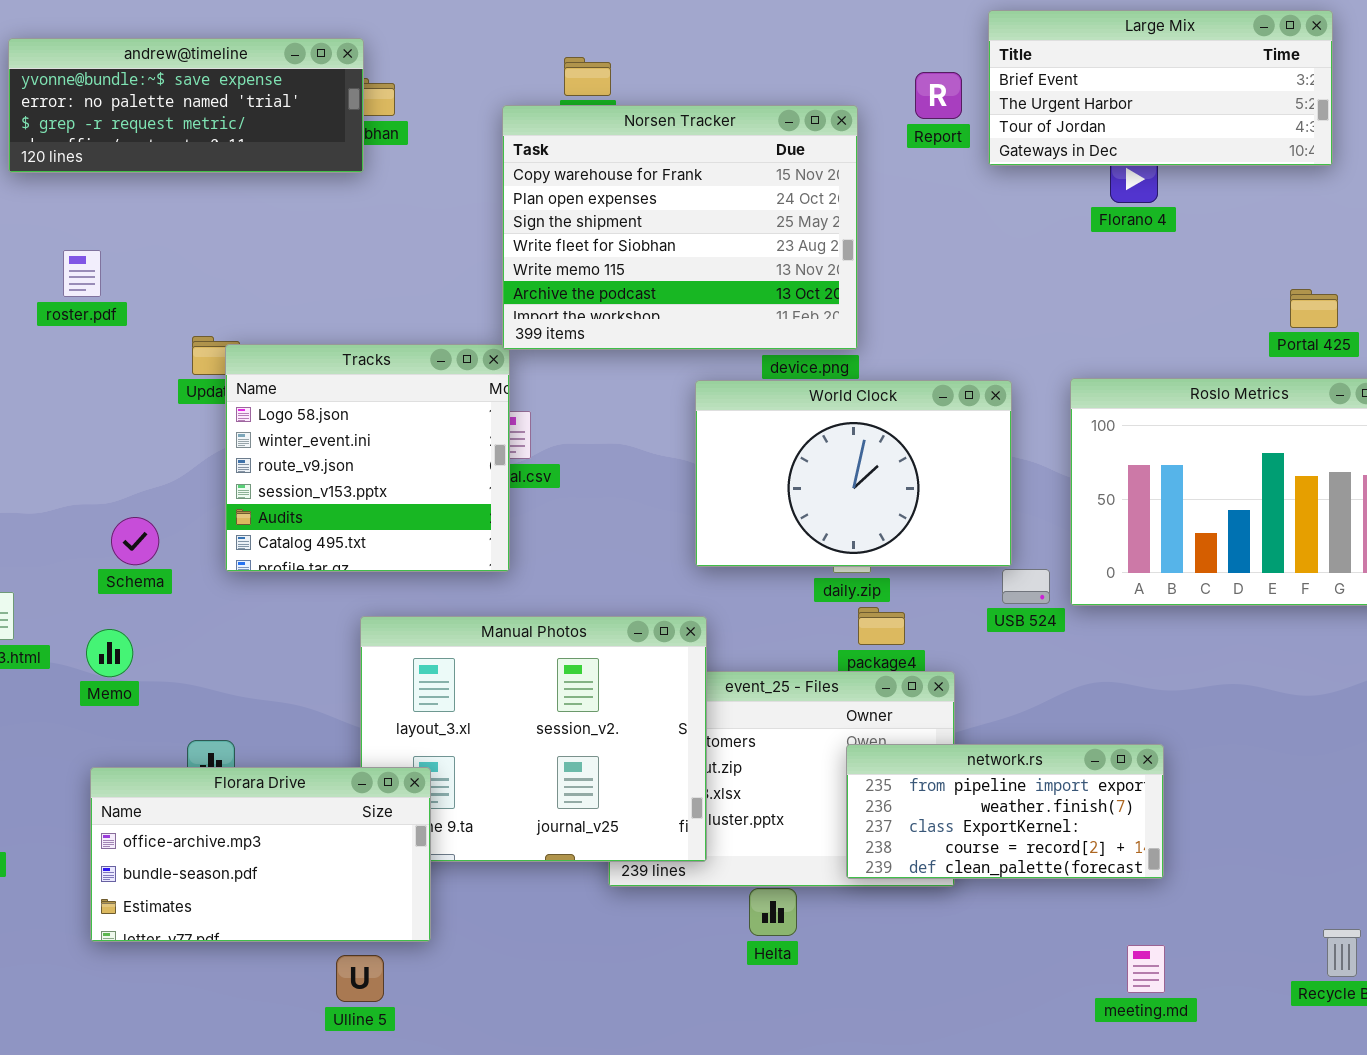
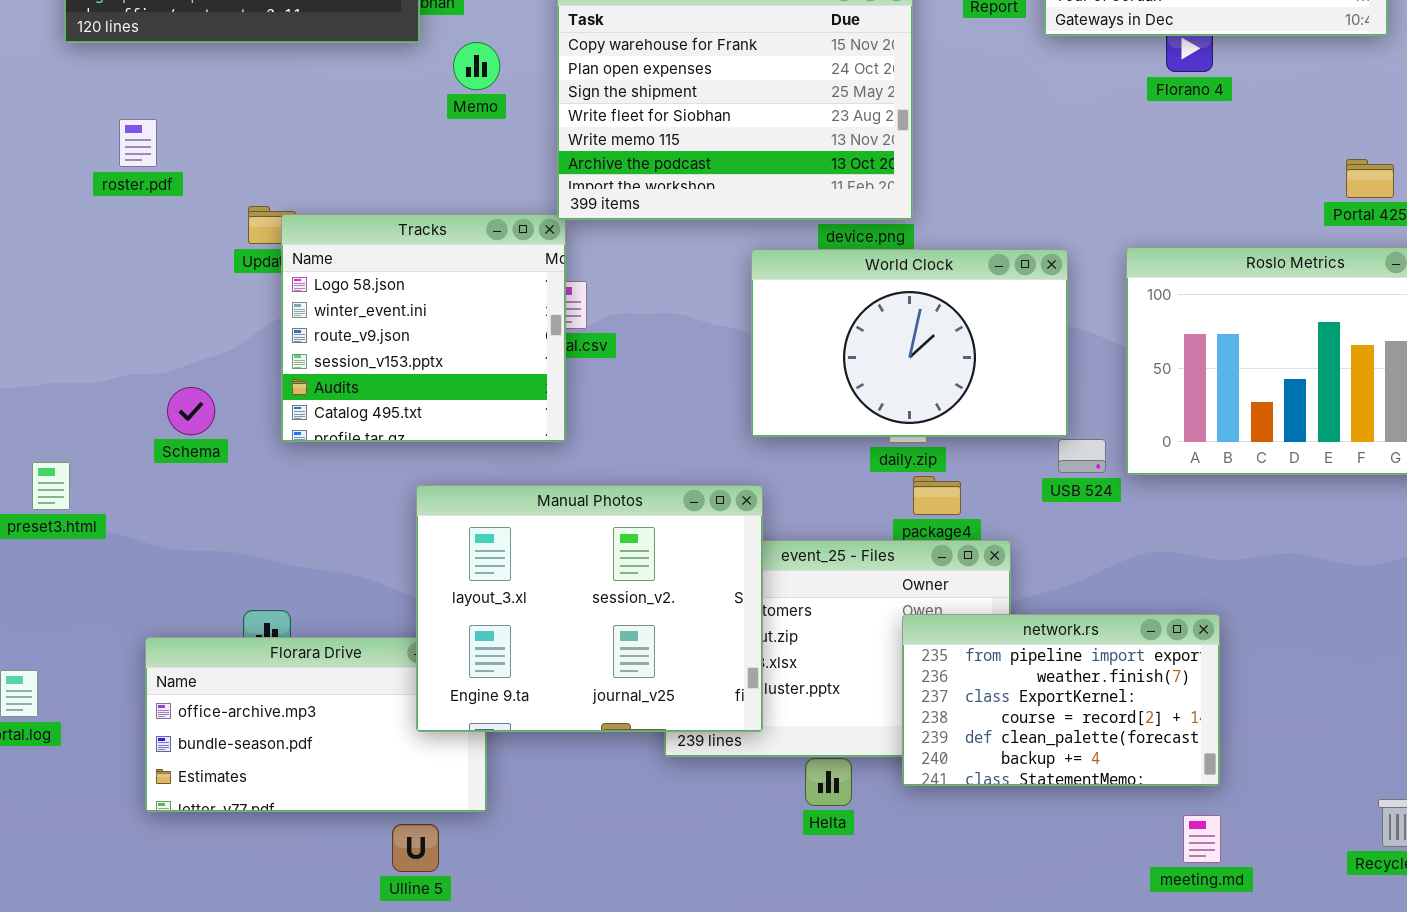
Manual Photos: [360,616,707,862] -> [416,485,763,732], raised
Memo: [86,629,133,677] -> [453,42,500,90], moved
network.rs: [846,744,1164,879] -> [902,614,1220,786], resized

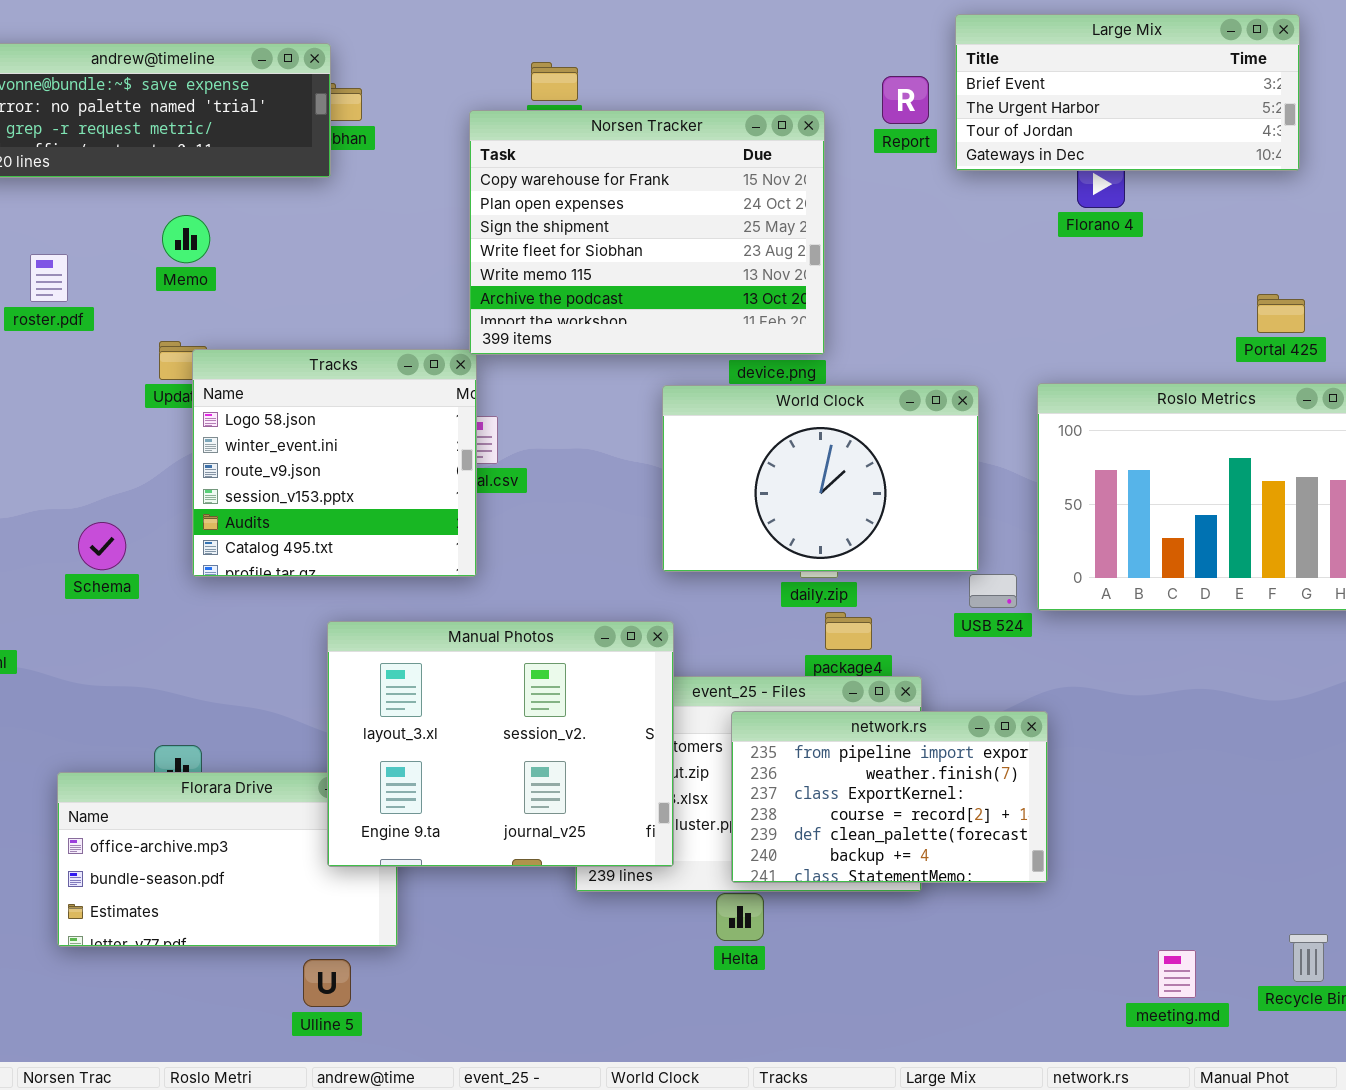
Memo: [453,42,500,90] -> [162,215,210,263], moved
network.rs: [902,614,1220,786] -> [731,711,1048,883], moved
meeting.md: [1183,815,1221,863] -> [1158,950,1196,998], moved

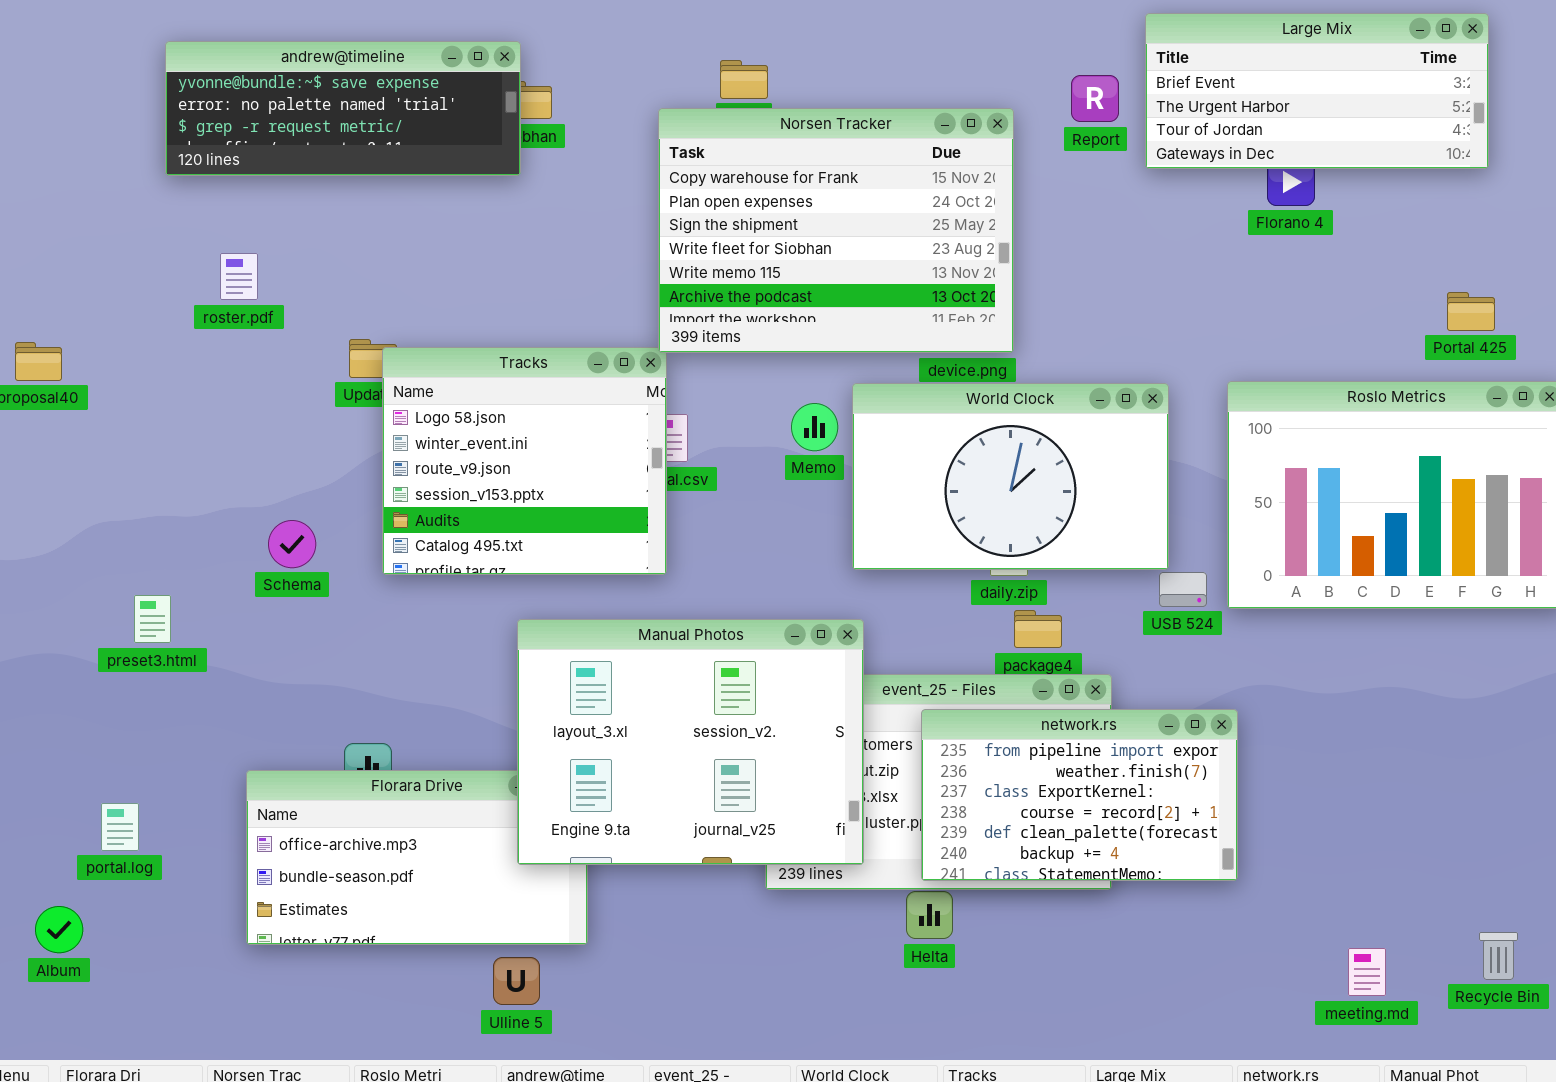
Memo: [162,215,210,263] -> [791,403,838,451], moved

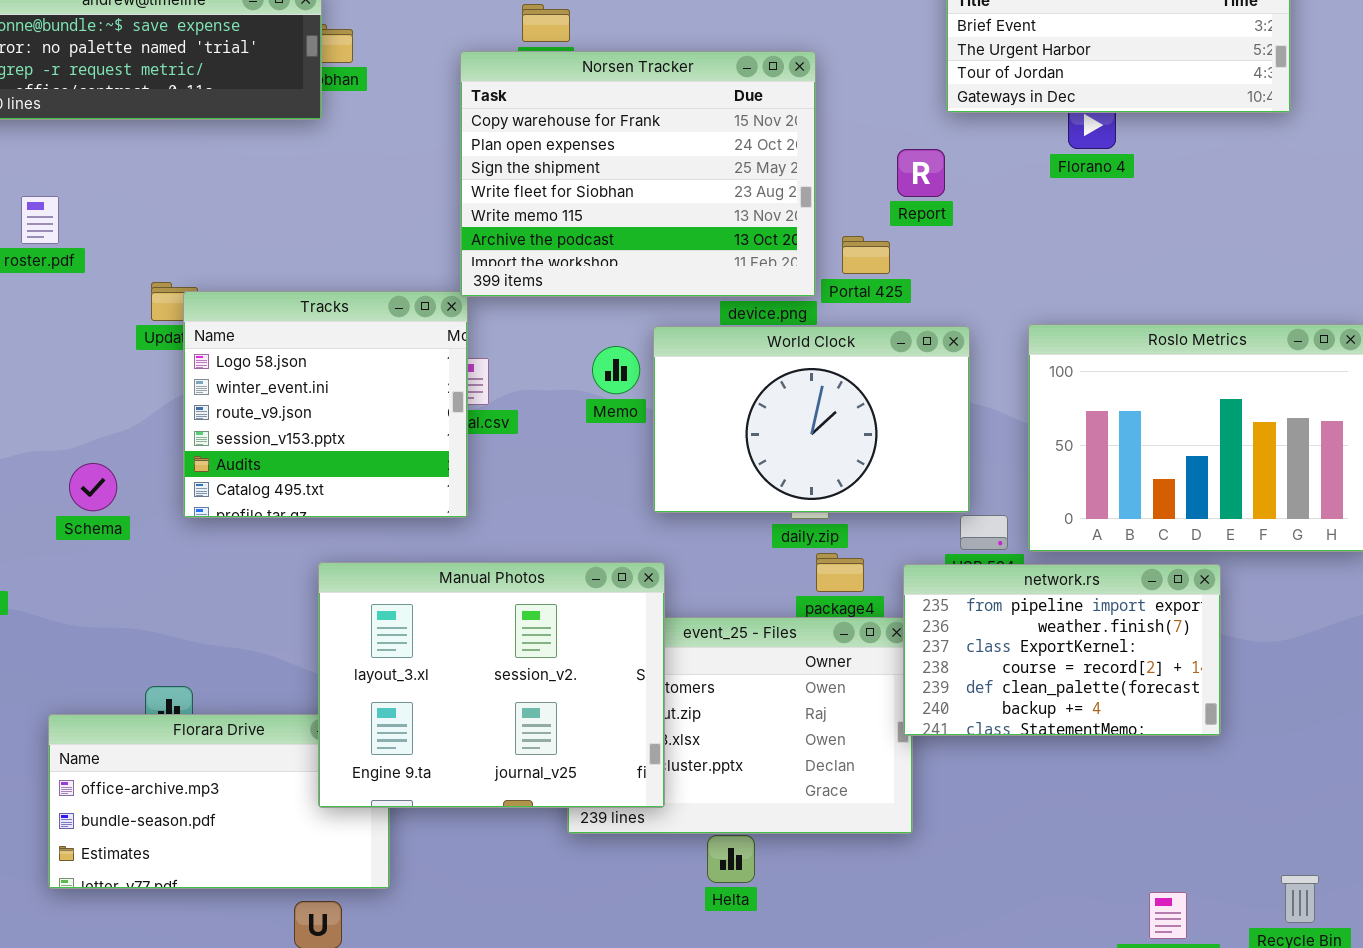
Report: [1071,75,1119,122] -> [897,149,945,197], moved
Portal 425: [1447,292,1495,331] -> [842,236,890,274], moved
network.rs: [921,709,1238,881] -> [903,564,1221,736], moved

